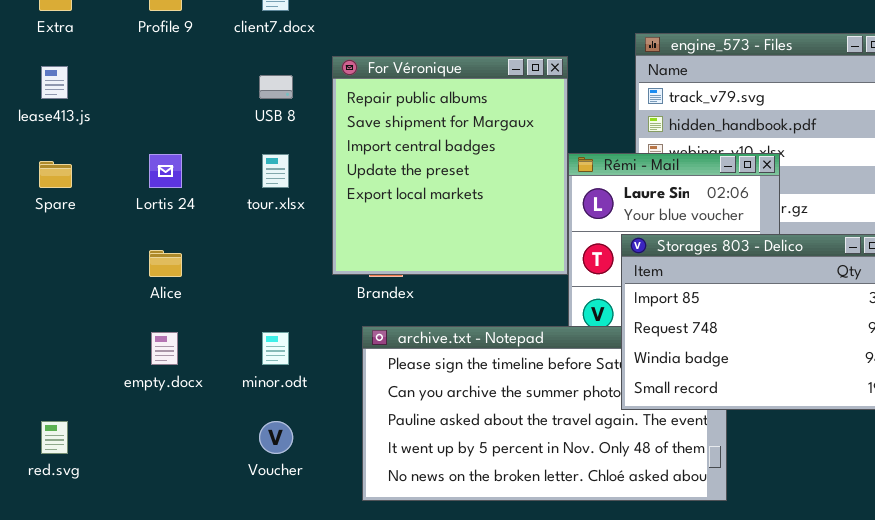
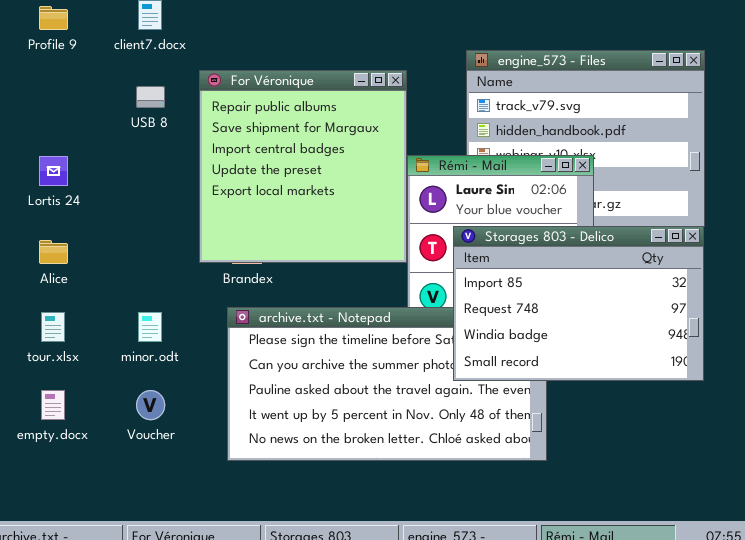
tour.xlsx: [262,154,289,188] -> [41,312,65,342], moved
empty.docx: [151,332,178,365] -> [41,390,65,420], moved

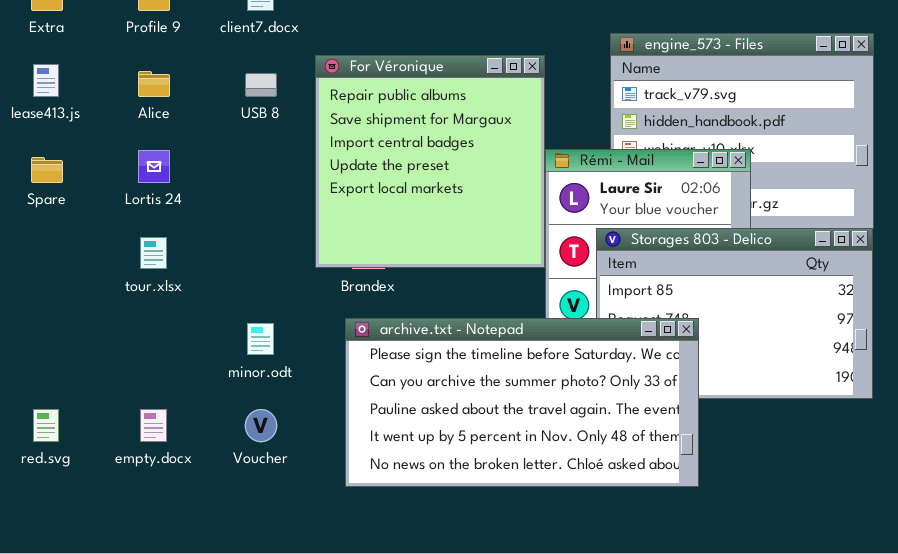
Alice: [39,240,68,264] -> [138,71,170,97], moved
archive.txt - Notepad: [227,307,547,461] -> [345,318,699,487], raised
tour.xlsx: [41,312,65,342] -> [140,237,167,269], moved

